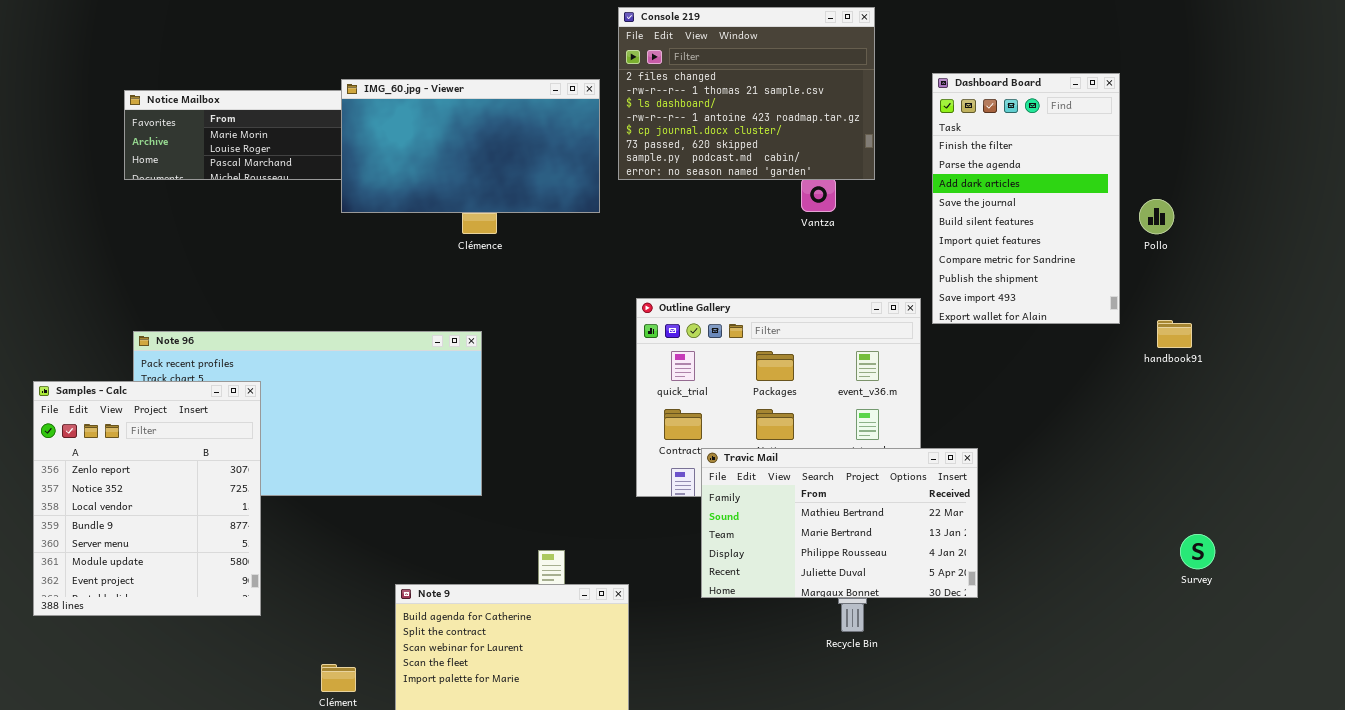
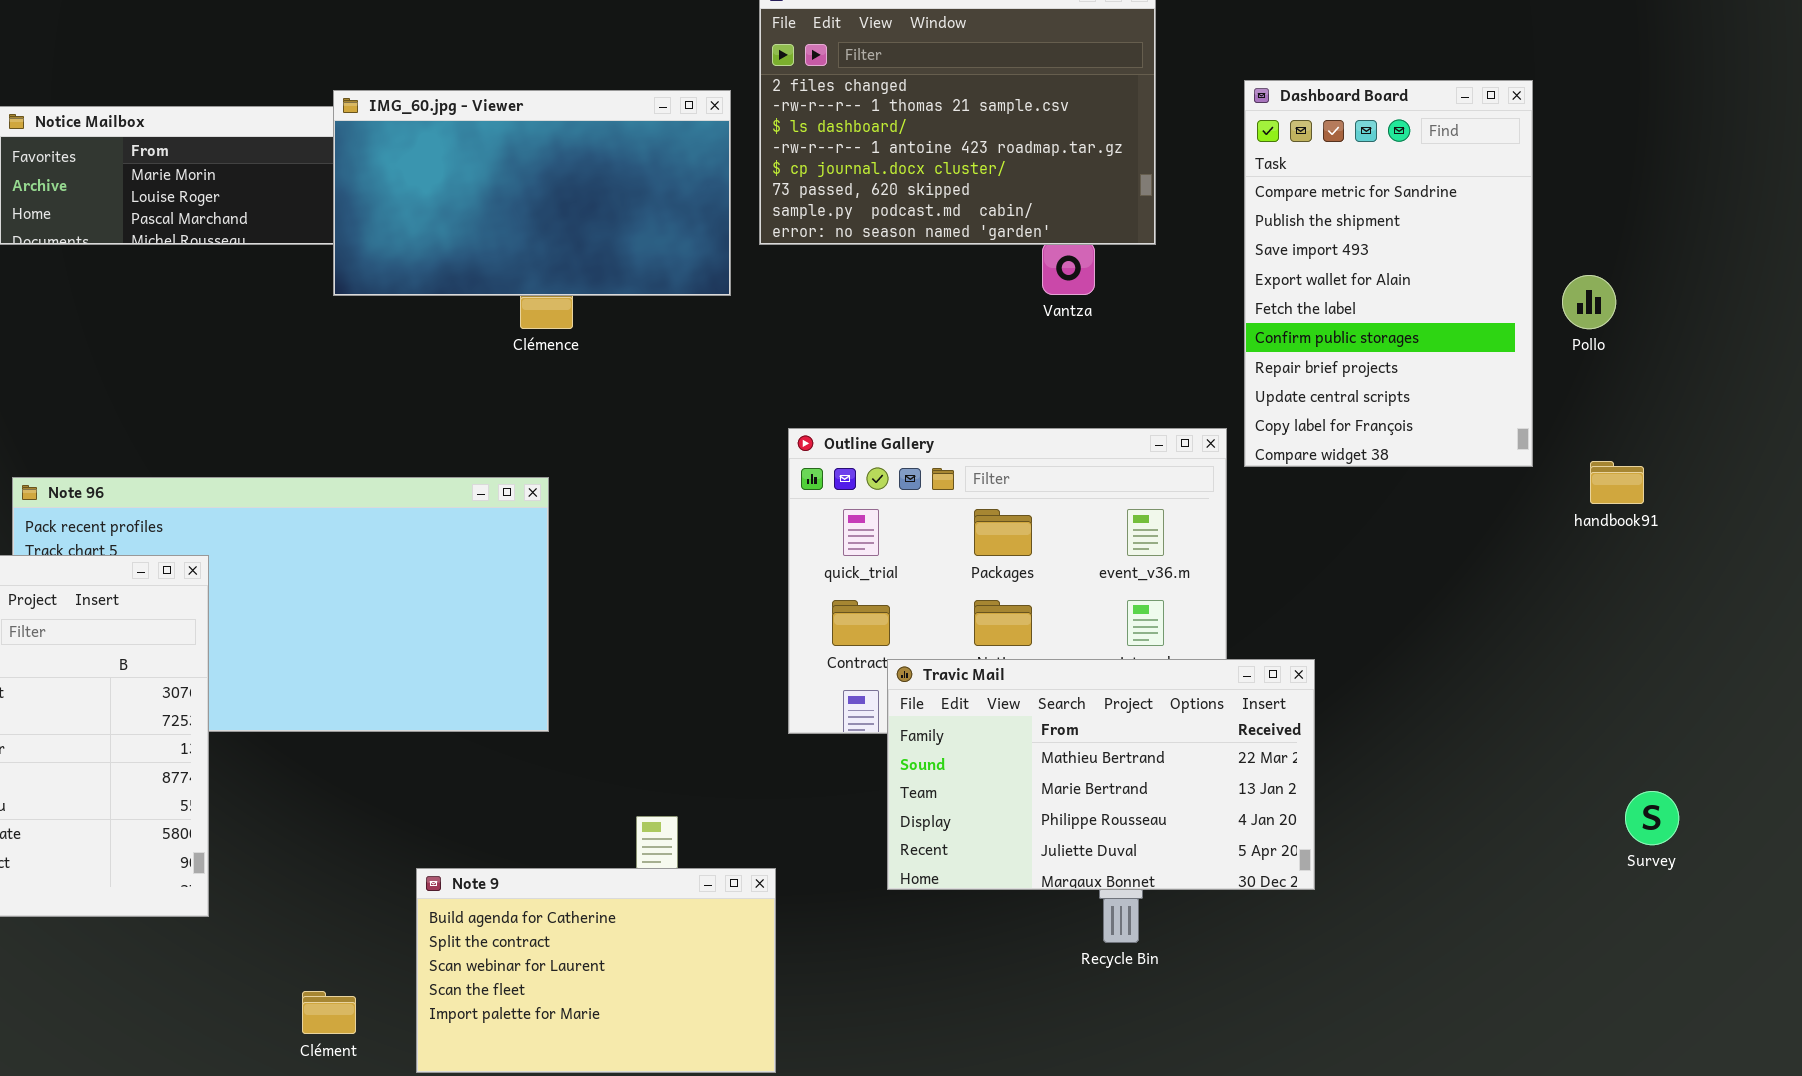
Dashboard Board: [932,73,1120,324] -> [1244,80,1533,467], scrolled down 6 rows

